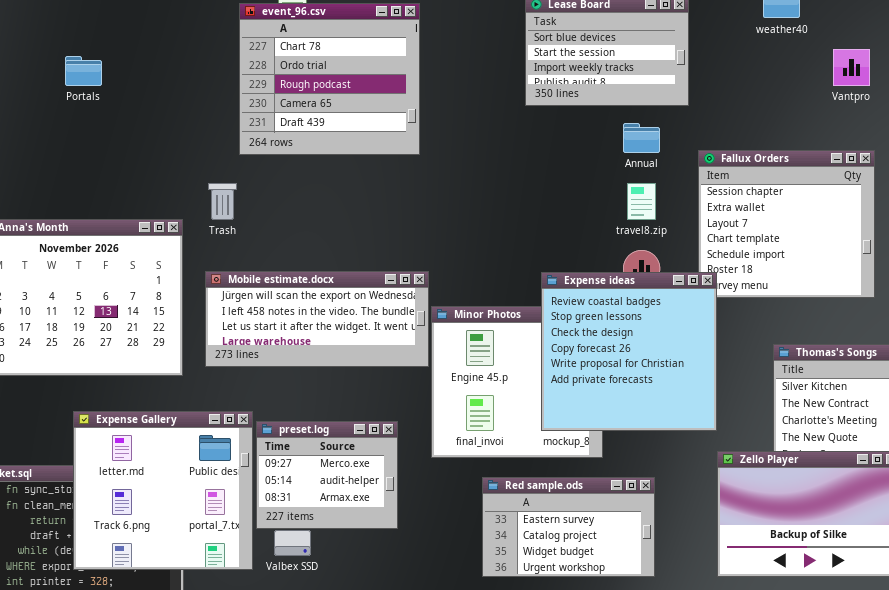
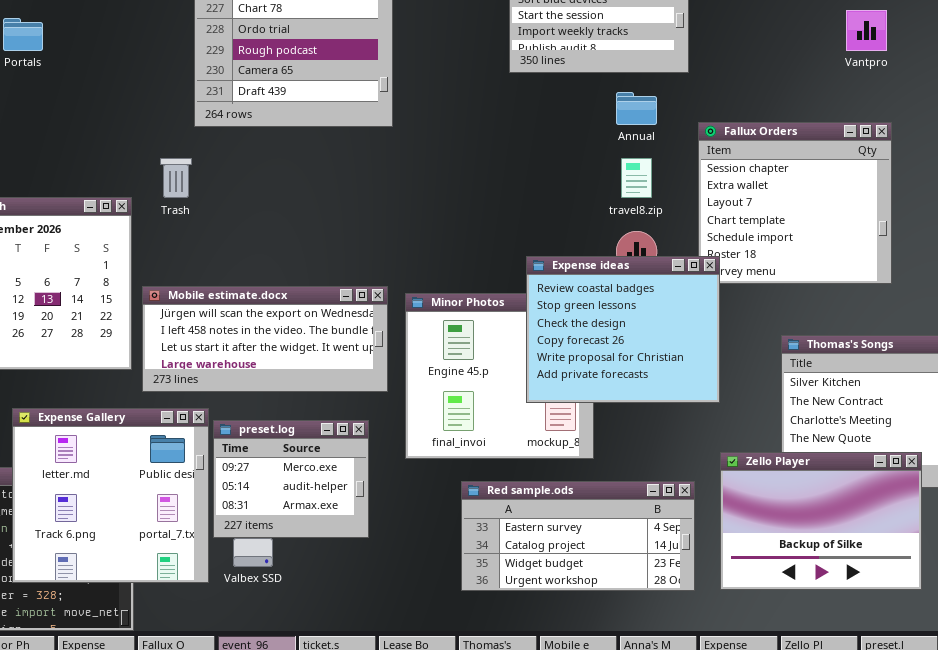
Mobile estimate.docx: [205,271,429,367] -> [142,286,388,392], moved
Expense ideas: [541,272,717,431] -> [526,256,720,403], resized
Red sample.ods: [482,477,655,577] -> [461,481,695,591], resized

